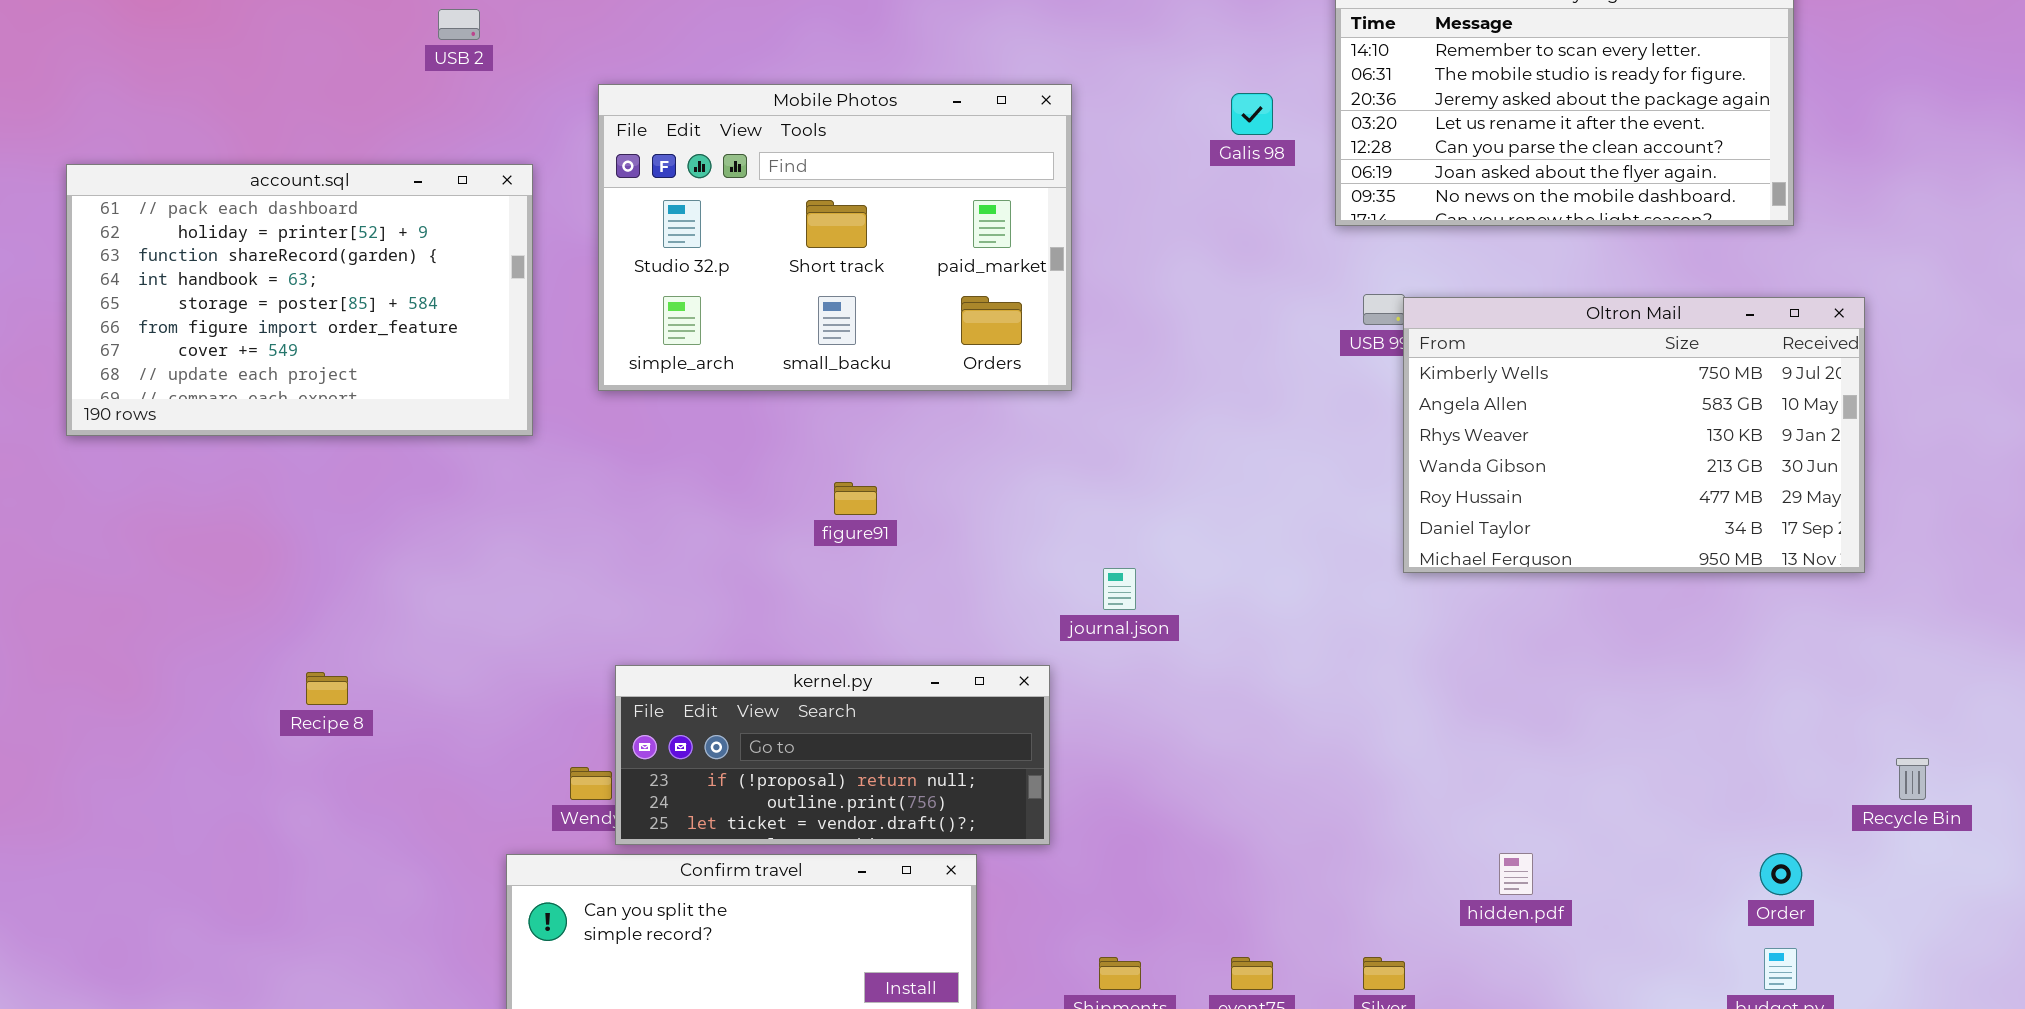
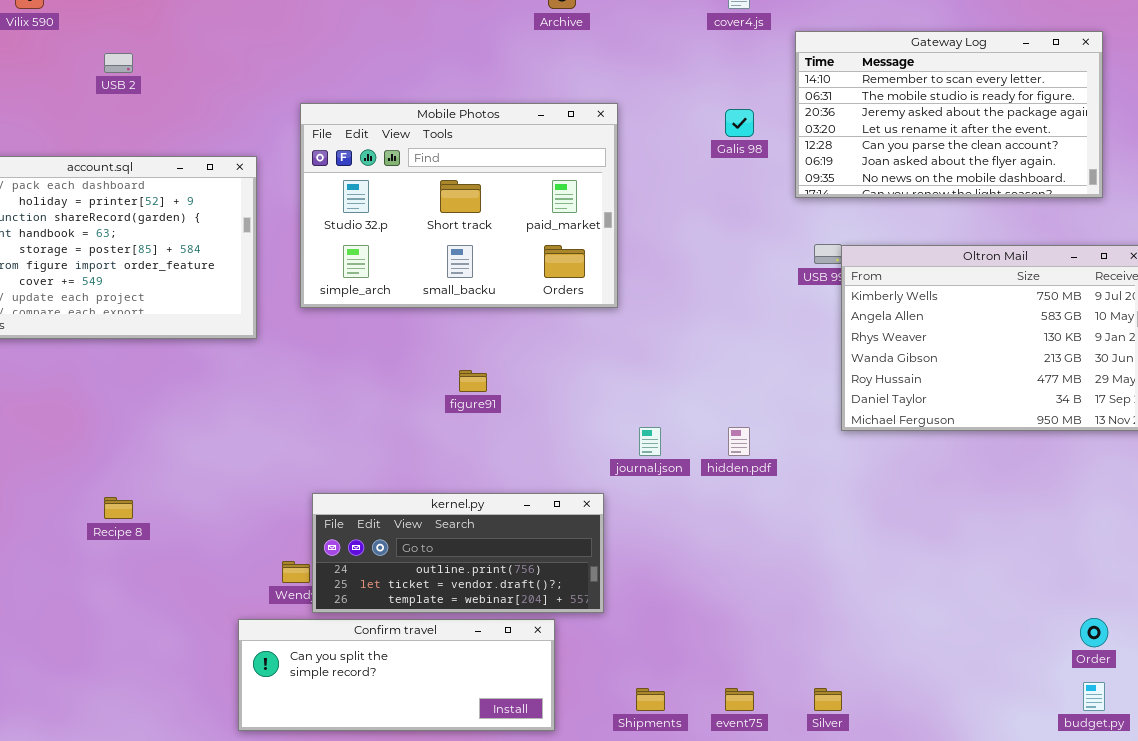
USB 2: [438,9,480,40] -> [104,53,133,73], moved
kernel.py: [615,665,1050,845] -> [312,493,604,613], scrolled down 1 row
hidden.pdf: [1499,853,1533,895] -> [728,427,750,456], moved

